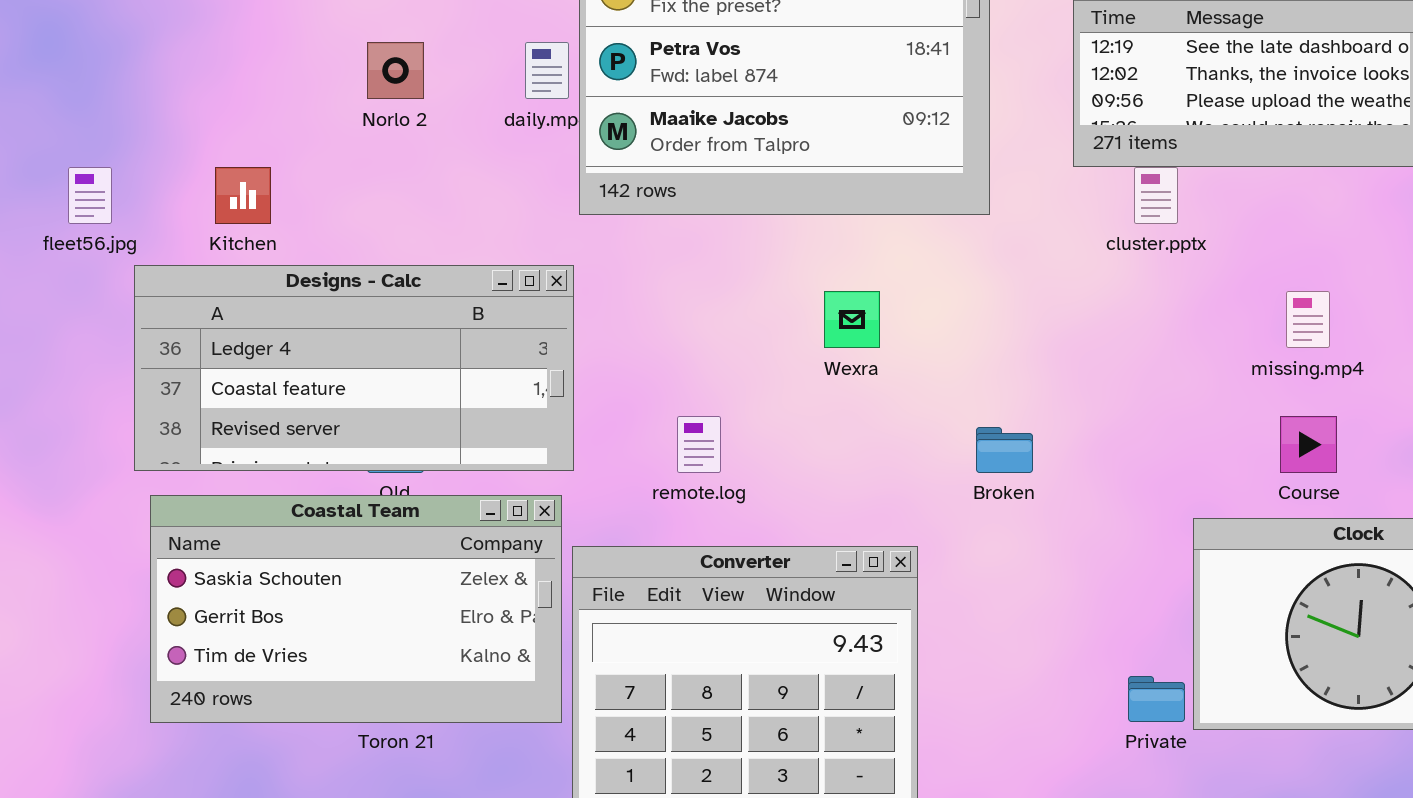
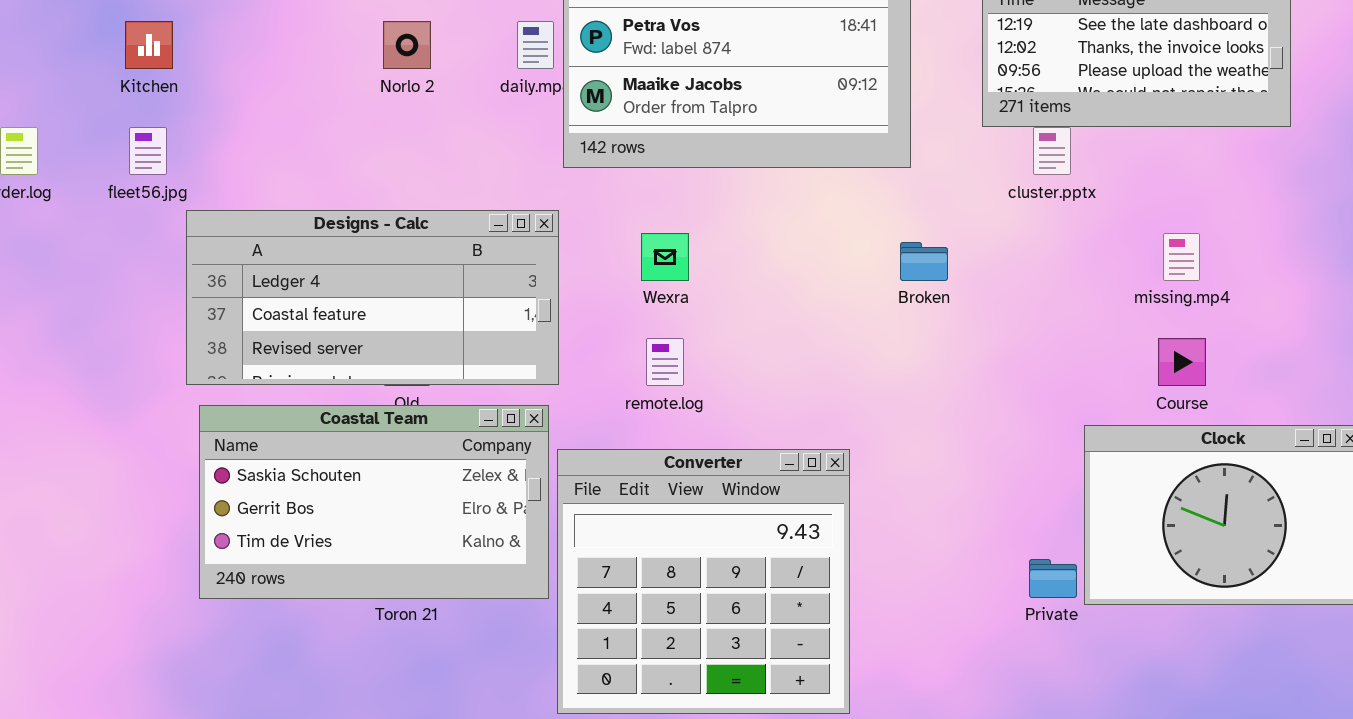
Kitchen: [215,167,271,224] -> [125,21,173,69], moved
Wexra: [824,291,880,348] -> [641,233,689,281], moved
Broken: [976,427,1033,473] -> [900,242,948,281], moved

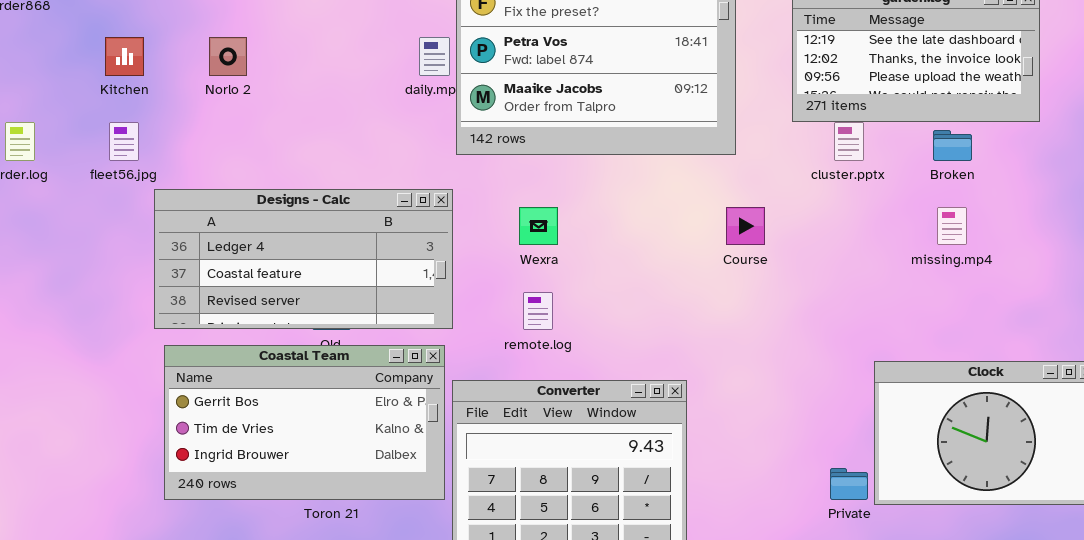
Norlo 2: [383,21,431,69] -> [209,37,247,76], moved
Broken: [900,242,948,281] -> [933,130,972,161], moved
Course: [1158,338,1206,386] -> [726,207,765,245], moved
Coastal Team: [199,405,549,599] -> [164,345,445,500], scrolled down 1 row

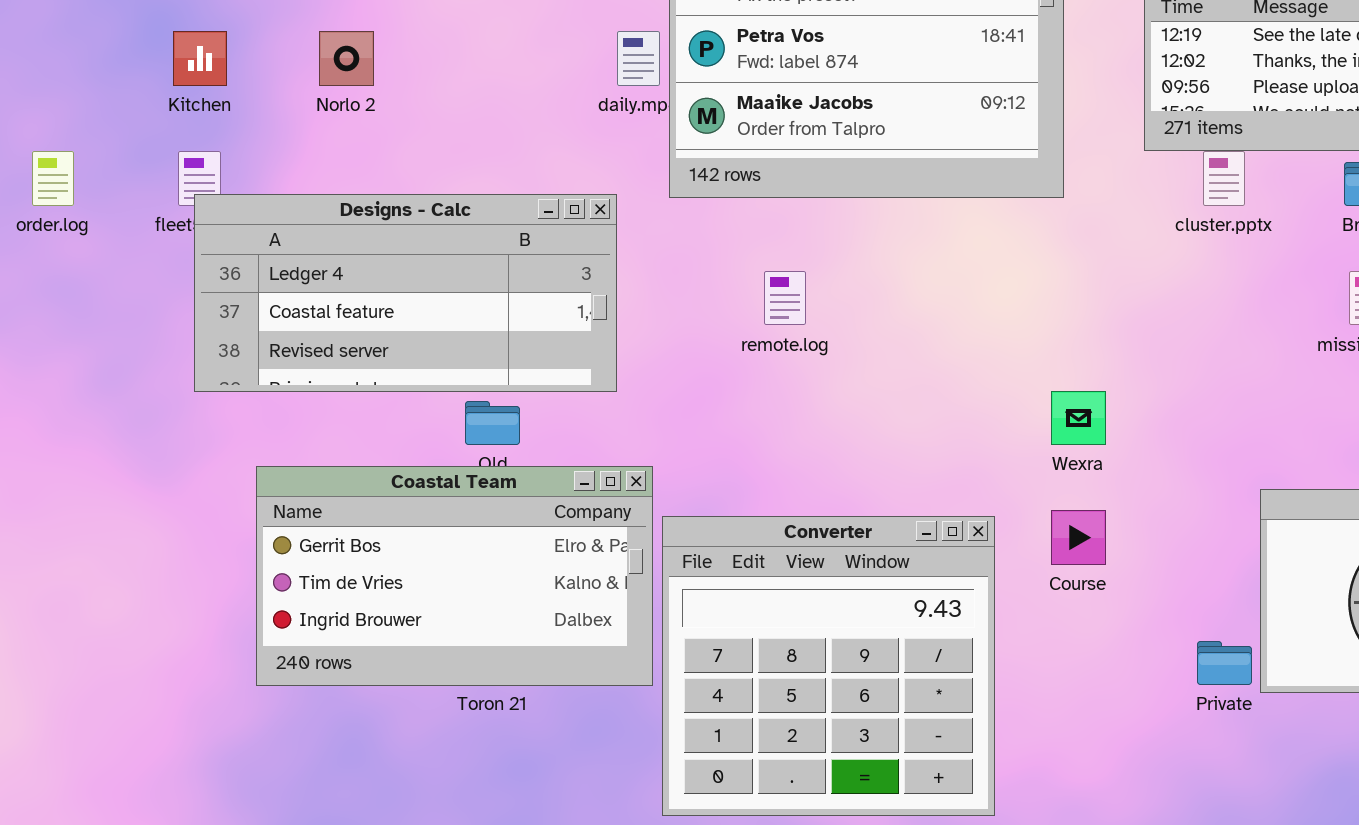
Designs - Calc: [154,189,453,329] -> [194,194,617,392], moved
Wexra: [519,207,558,245] -> [1051,391,1106,445], moved
Course: [726,207,765,245] -> [1051,510,1106,565], moved
remote.log: [523,292,553,330] -> [764,271,806,325], moved

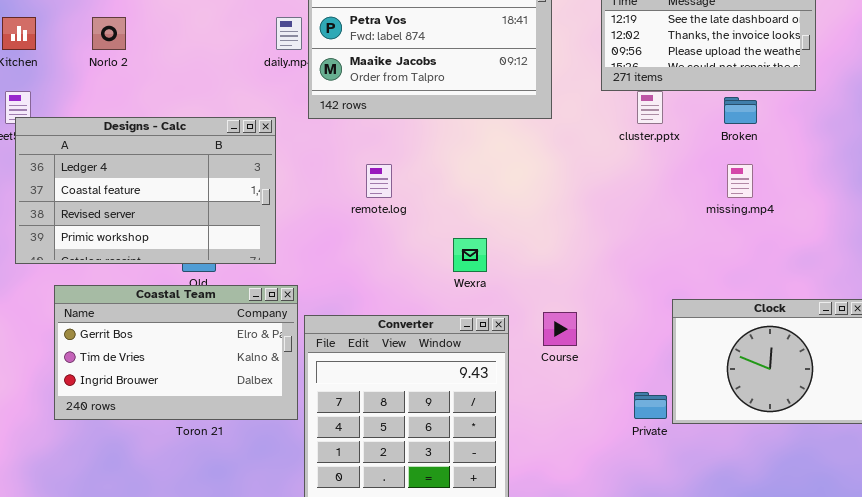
Designs - Calc: [194,194,617,392] -> [15,117,276,264], resized
Wexra: [1051,391,1106,445] -> [453,238,487,272], moved

